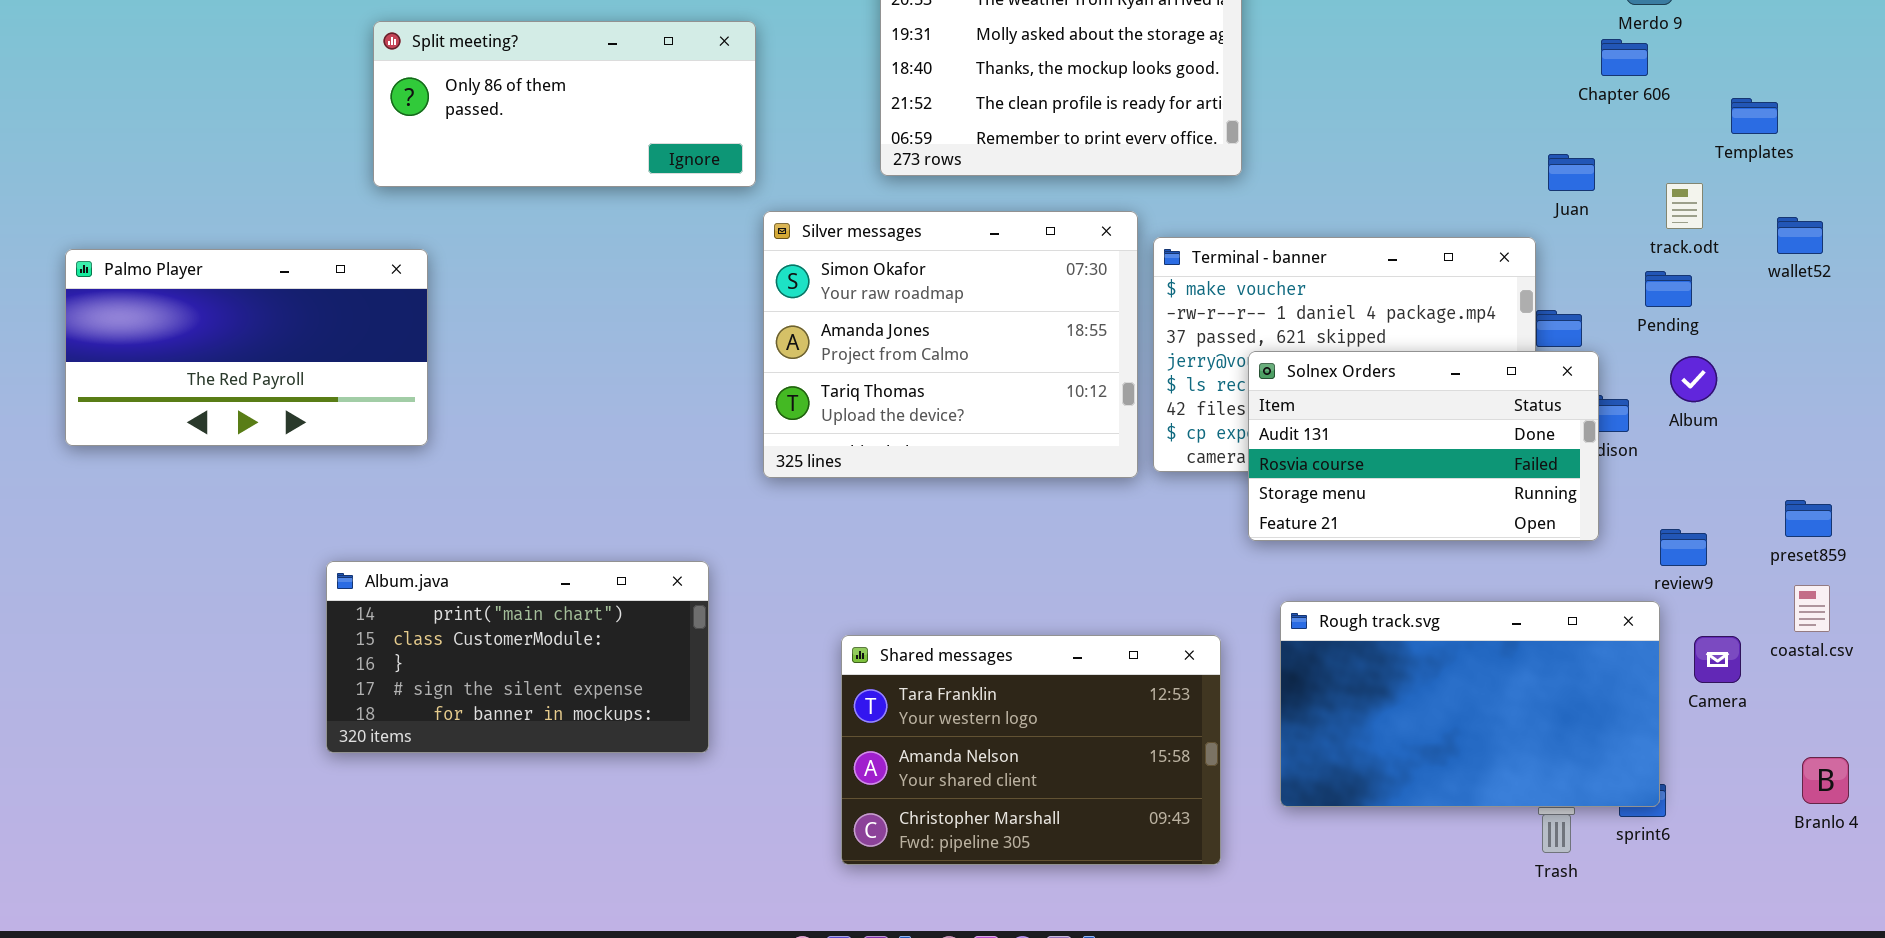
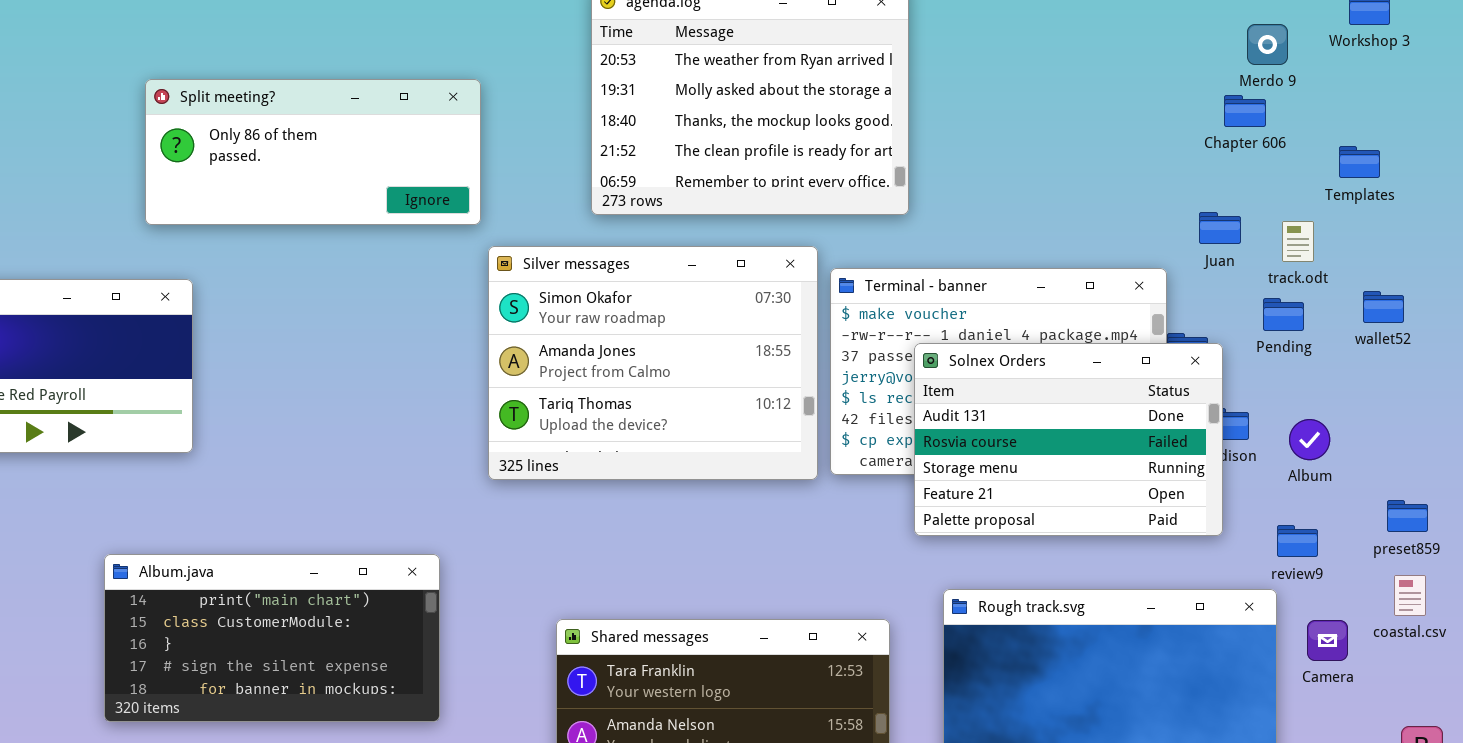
Juan: [1548,154,1595,191] -> [1199,212,1241,244], moved
wallet52: [1777,217,1823,254] -> [1363,291,1404,323], moved
Solnex Orders: [1248,351,1599,541] -> [914,343,1223,536], resized
Album: [1670,356,1717,402] -> [1289,419,1330,460], moved

